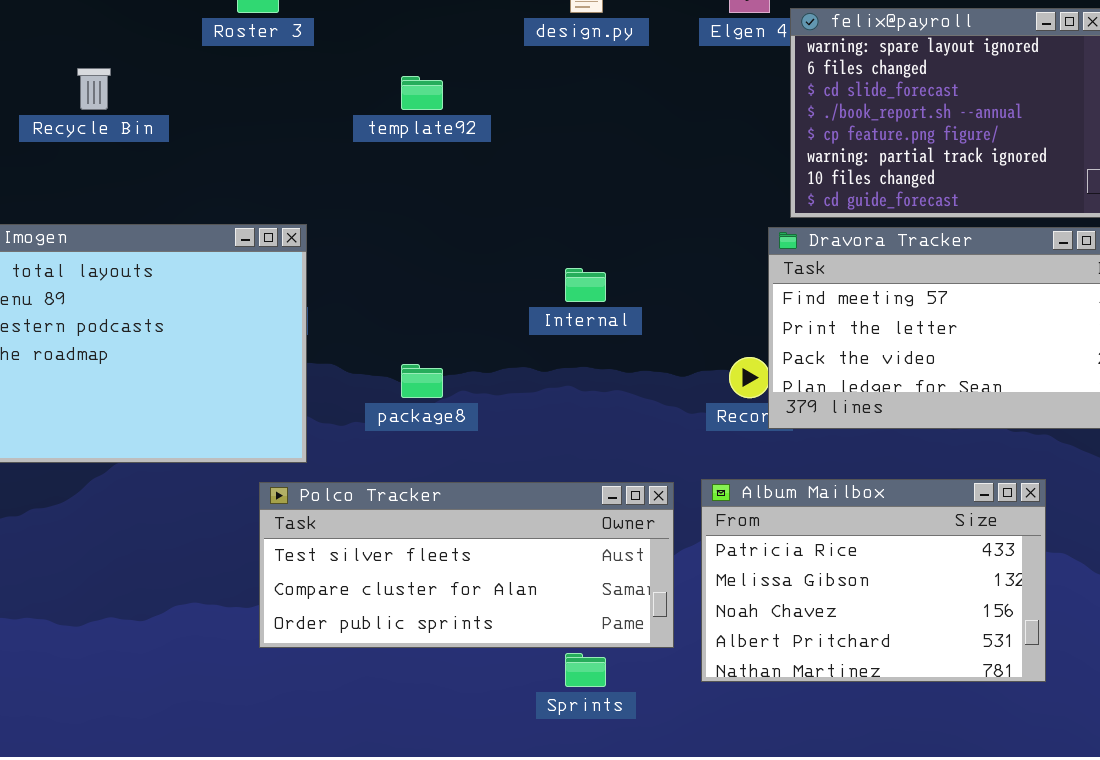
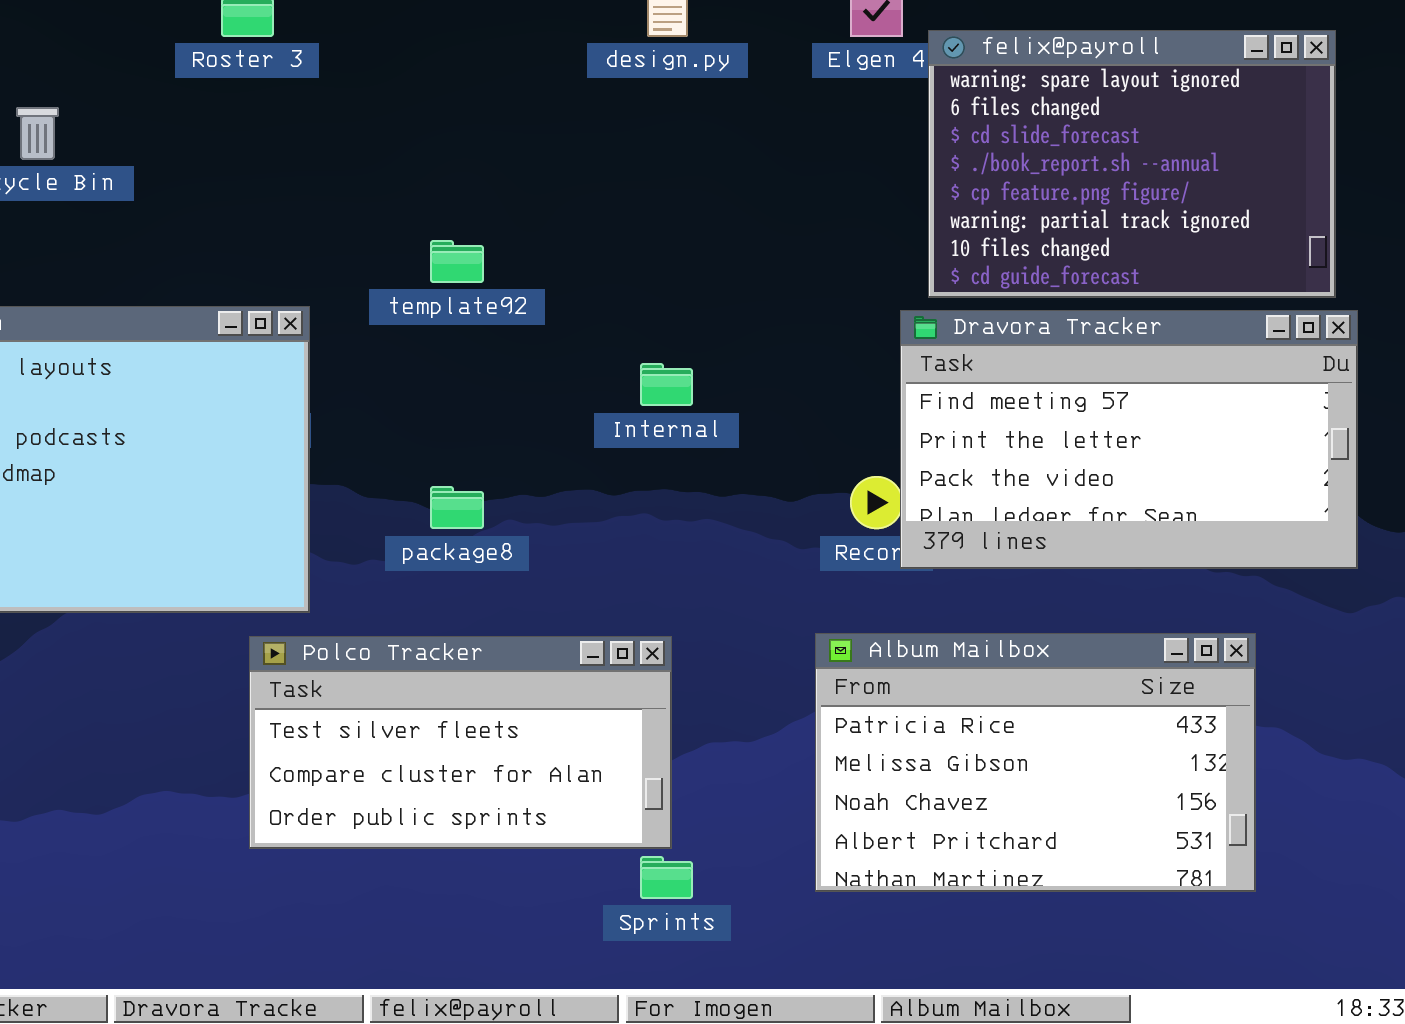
template92: [401,76,443,110] -> [430,240,484,283], moved
Polco Tracker: [259,482,674,648] -> [249,636,672,849], resized

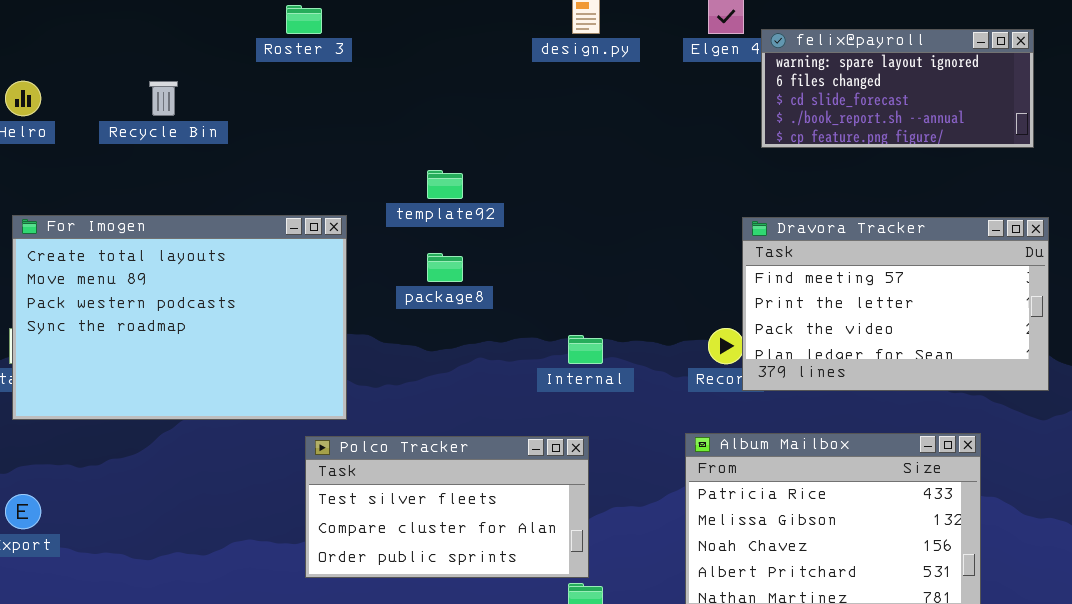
felix@payroll: [928,30,1336,298] -> [761,29,1034,148], resized
Internal: [640,363,693,406] -> [568,335,603,364], moved
package8: [430,486,484,529] -> [427,253,463,282], moved

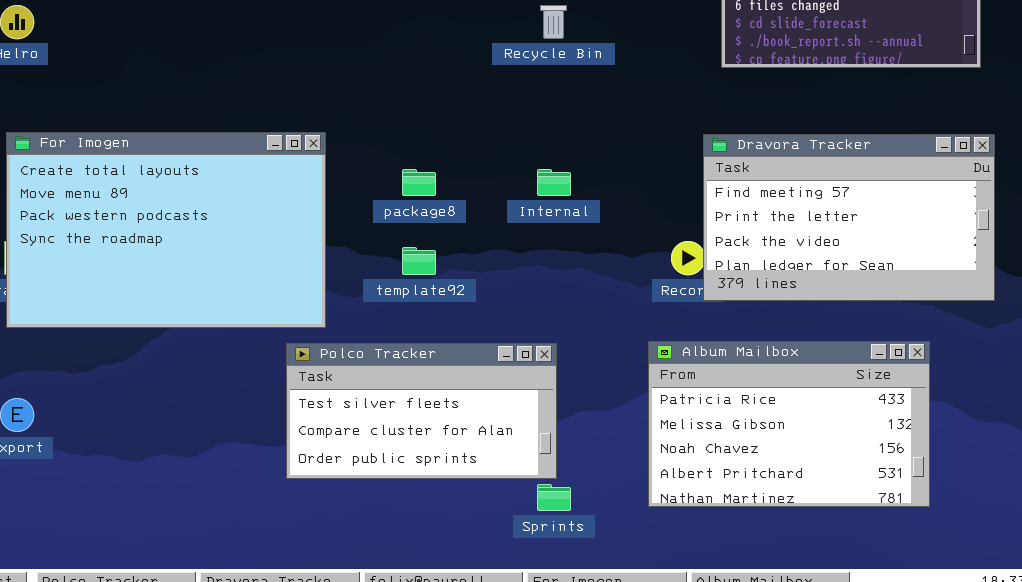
Recycle Bin: [149,81,178,116] -> [540,5,567,39], moved
template92: [427,170,463,199] -> [402,247,436,275], moved
Internal: [568,335,603,364] -> [537,169,571,196], moved

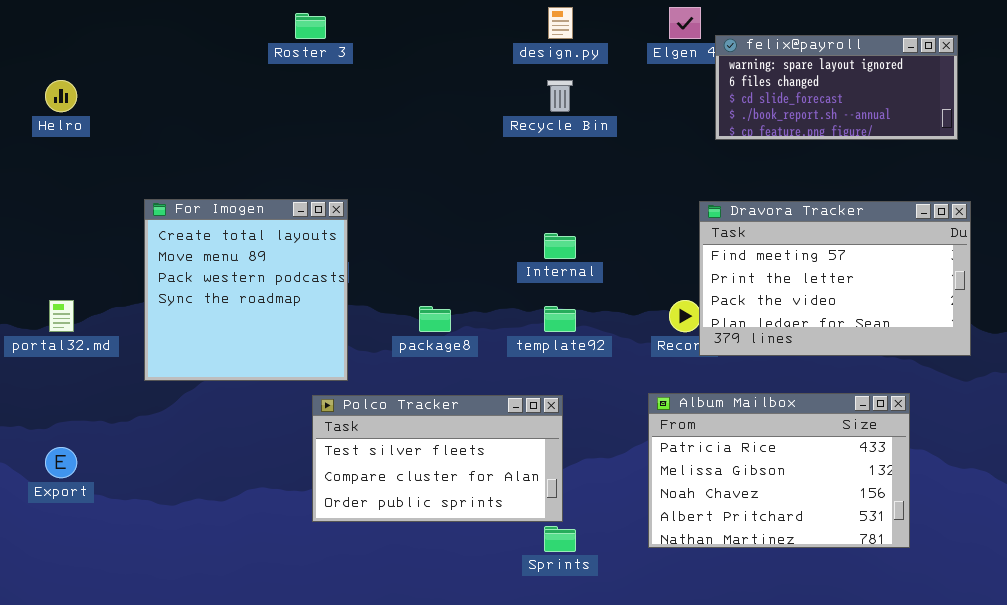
For Imogen: [6,132,326,328] -> [144,199,348,381], resized
package8: [402,169,436,196] -> [419,306,451,332], moved
template92: [402,247,436,275] -> [544,306,576,332], moved

